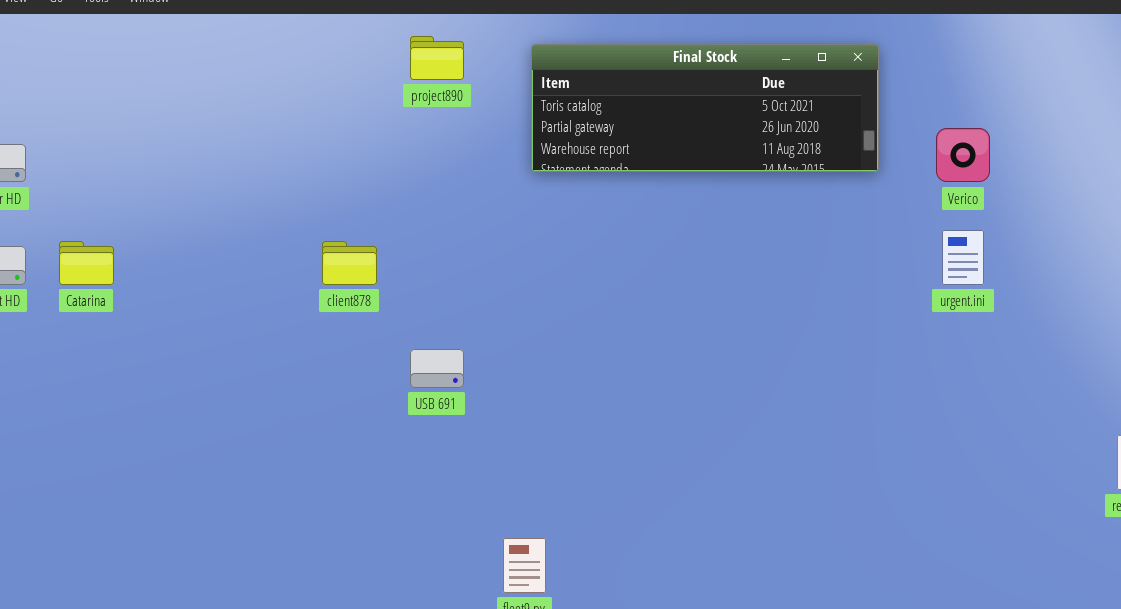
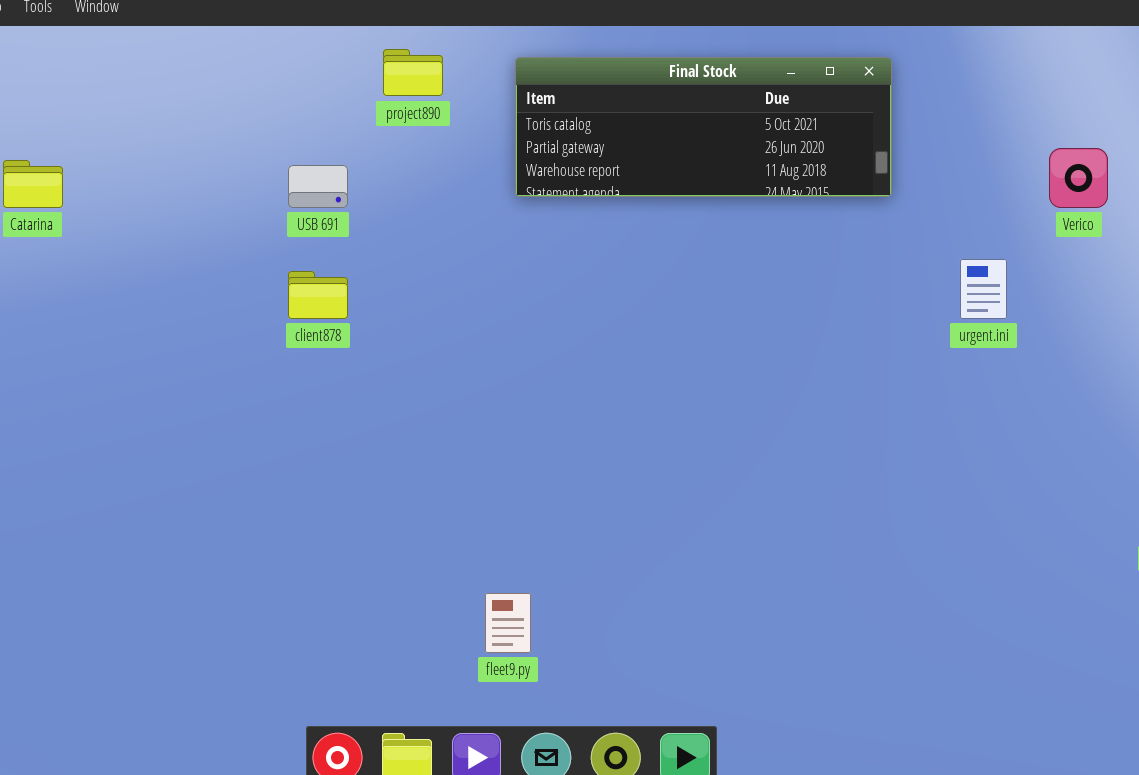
Verico: [936,128,990,182] -> [1049,148,1108,208], moved
Catarina: [59,241,114,285] -> [3,160,63,208], moved
USB 691: [410,349,464,388] -> [288,165,348,208], moved

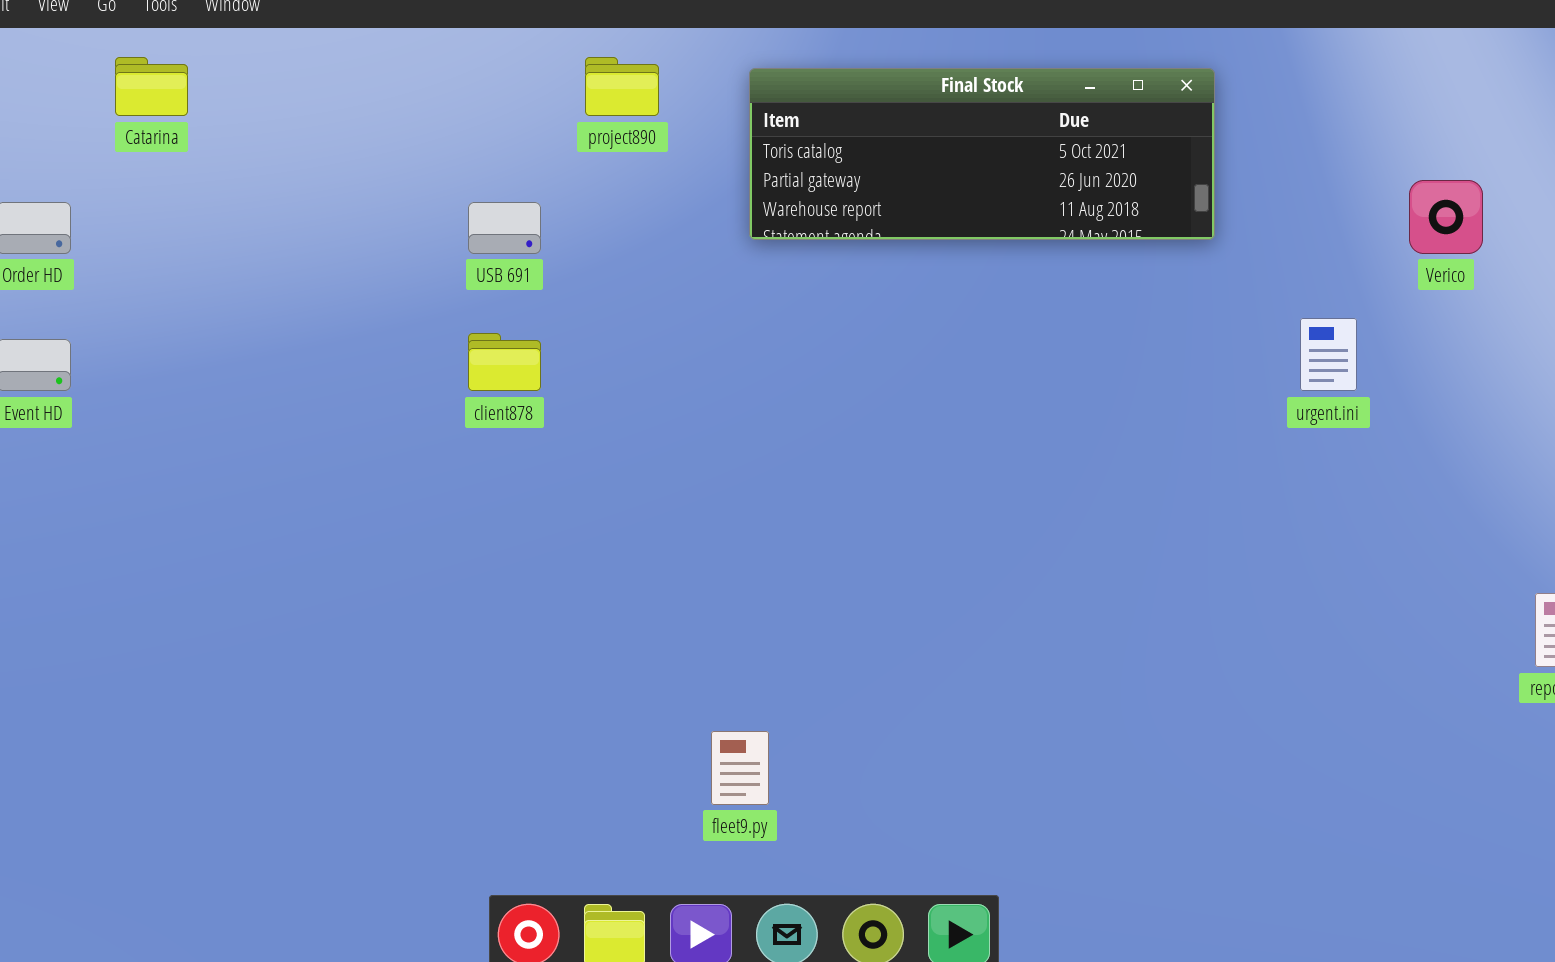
Catarina: [3,160,63,208] -> [115,57,188,116], moved

